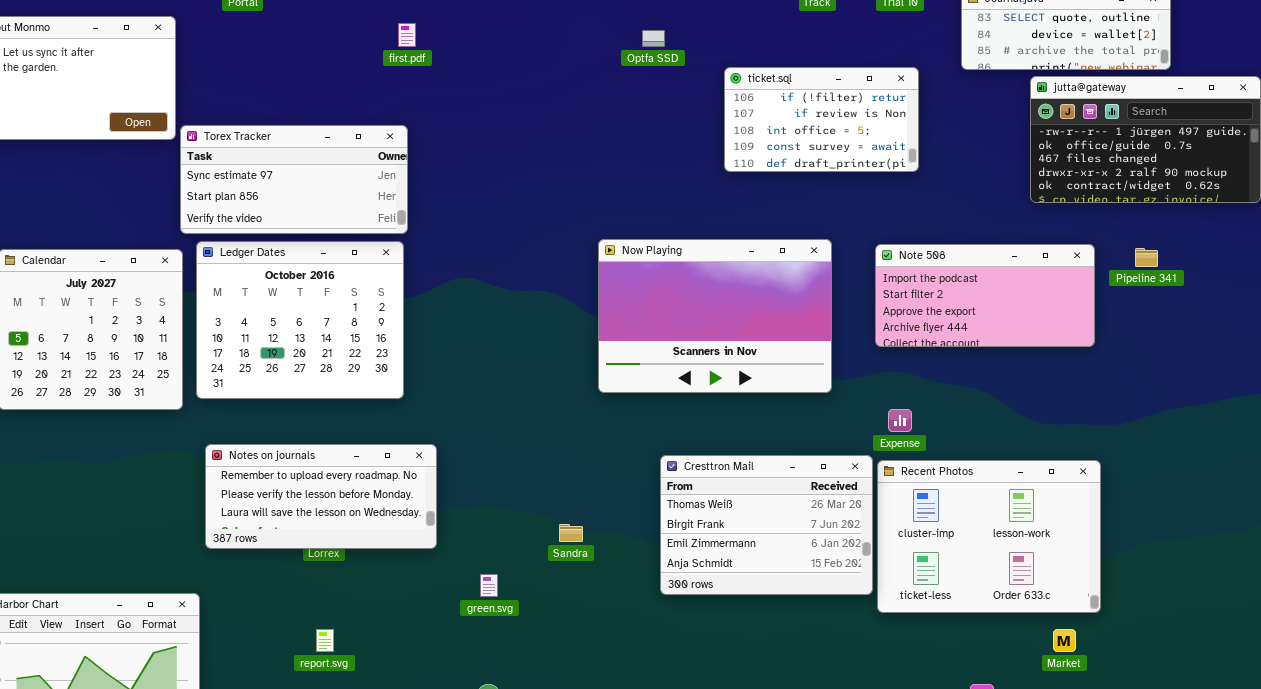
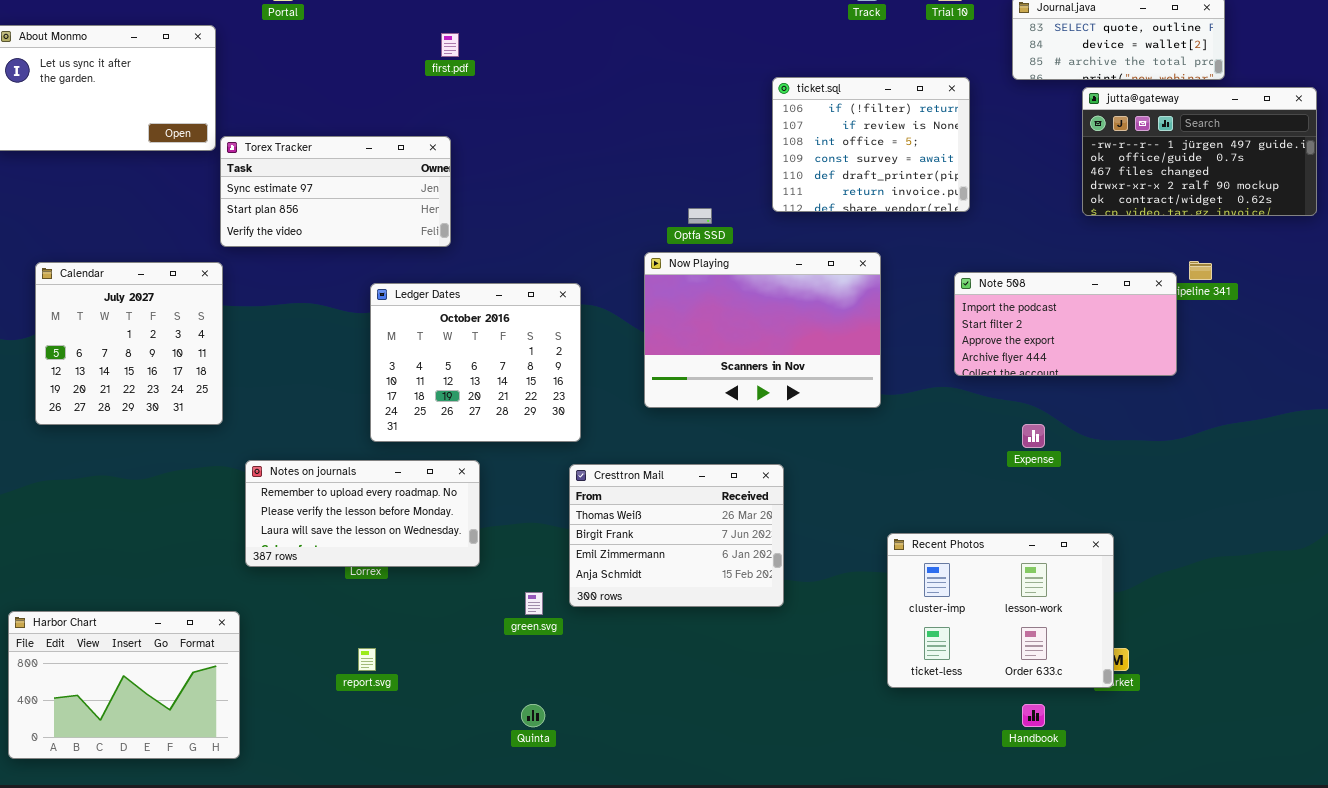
Optfa SSD: [642,30,665,47] -> [688,208,712,224], moved
ticket.sql: [724,67,919,172] -> [772,77,970,212], resized
Ledger Dates: [196,241,404,399] -> [370,283,581,442], moved
Note 508: [875,244,1095,347] -> [954,272,1177,376], moved
Expense: [888,409,912,432] -> [1022,424,1045,448], moved
Cresttron Mail: [660,455,873,595] -> [569,464,784,607], moved
Recent Photos: [877,460,1101,613] -> [887,533,1114,688], moved

